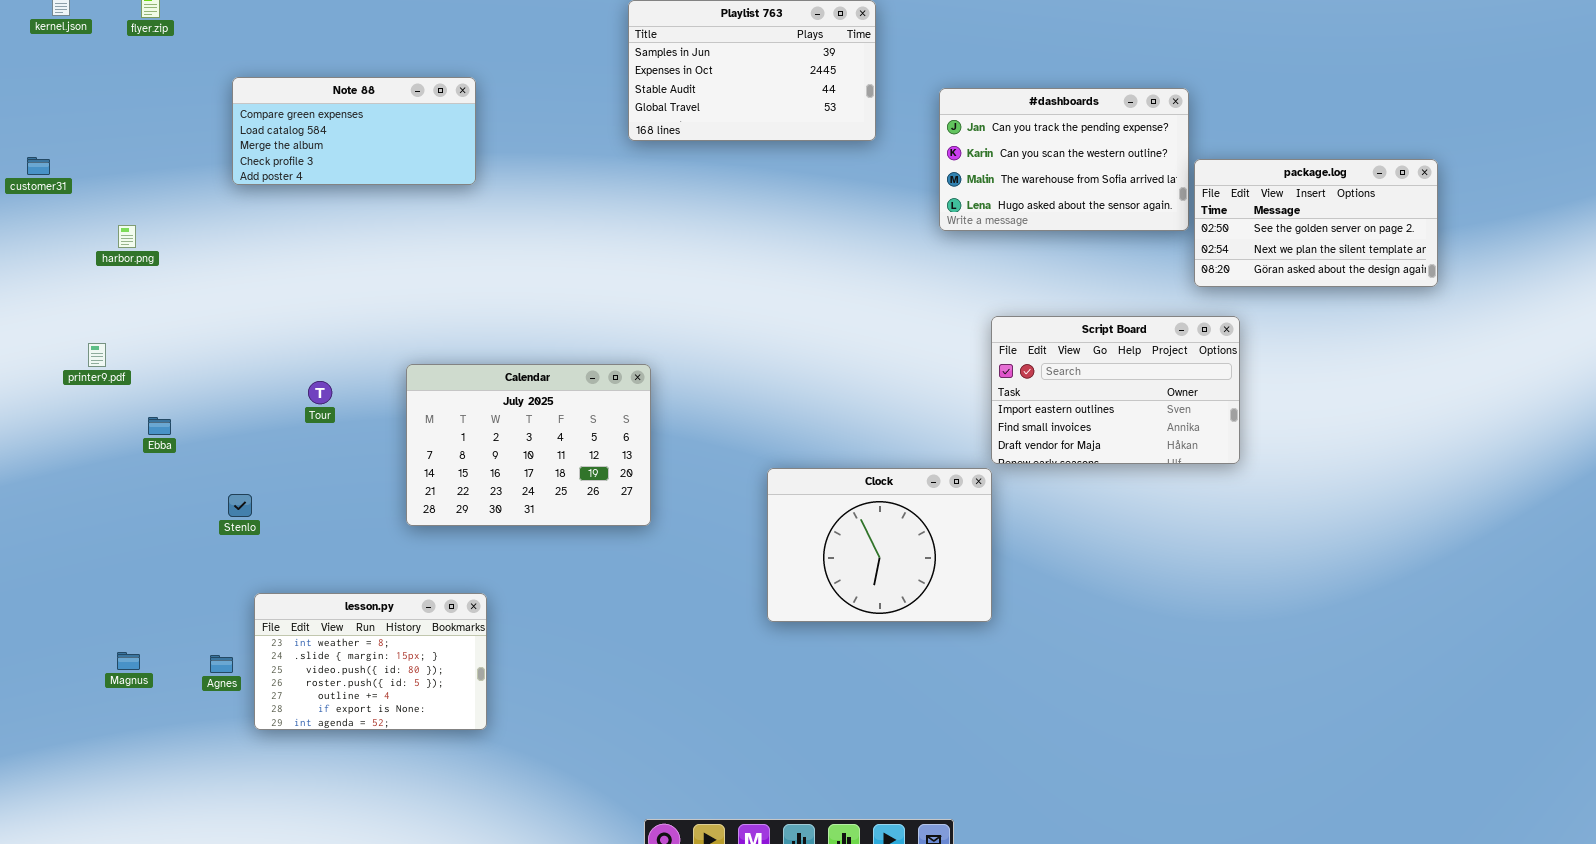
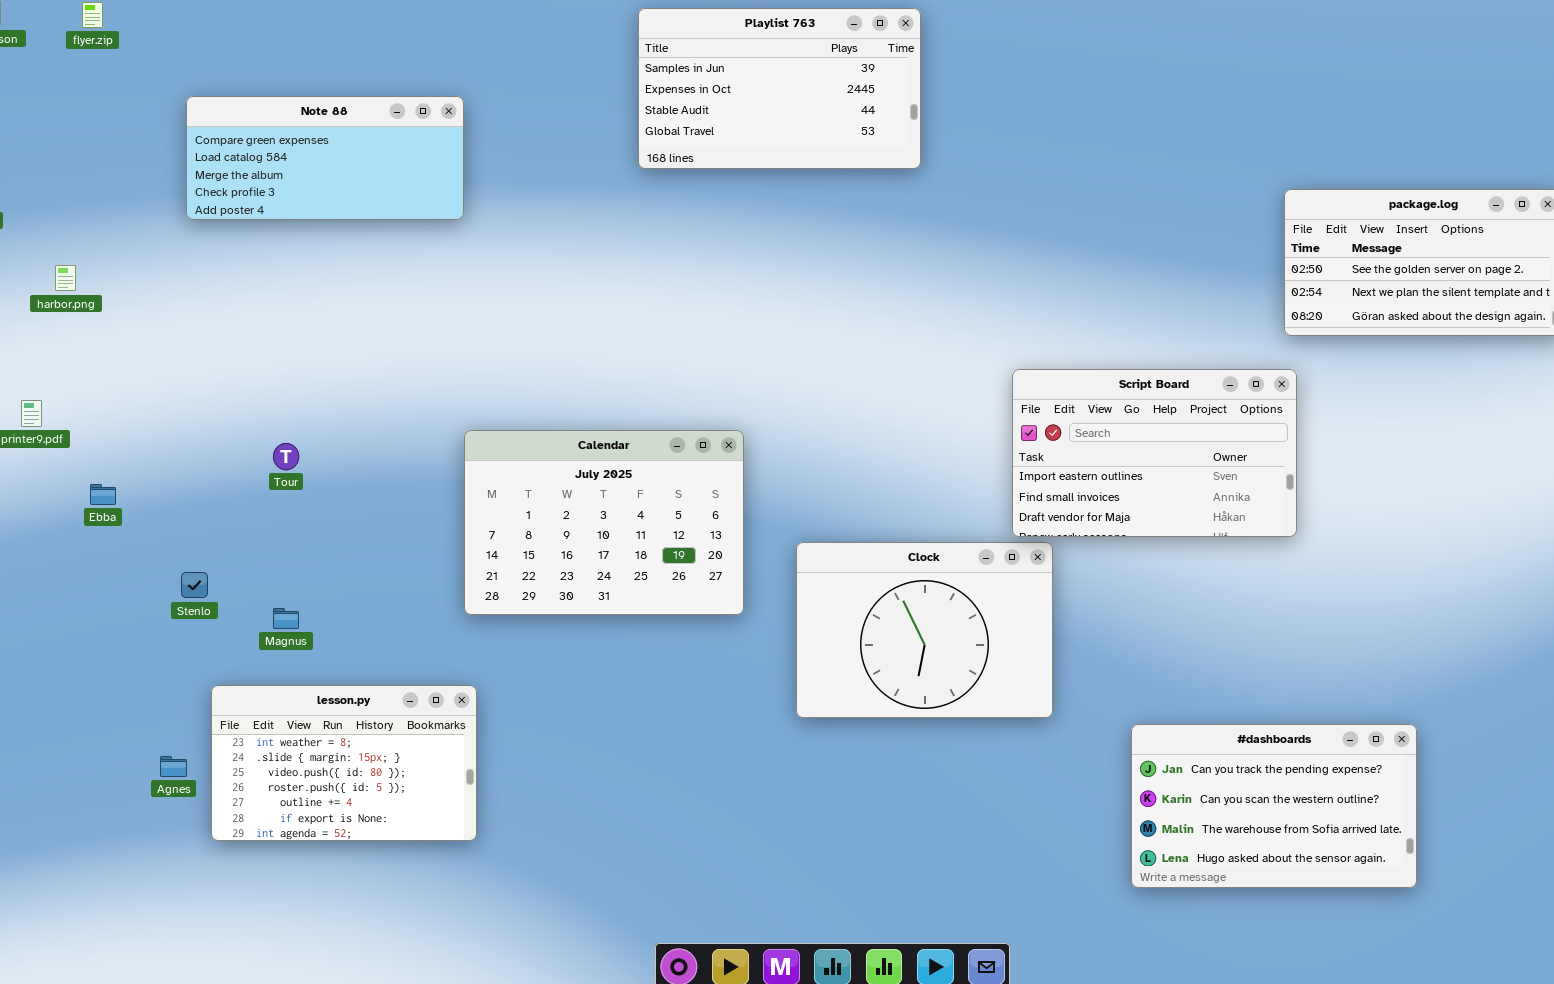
#dashboards: [939,88,1189,231] -> [1131,724,1417,888], moved
Script Board: [991,316,1240,464] -> [1012,369,1297,537], moved
Calendar: [406,364,651,526] -> [464,430,744,615], moved
Magnus: [117,652,140,670] -> [273,608,299,629], moved

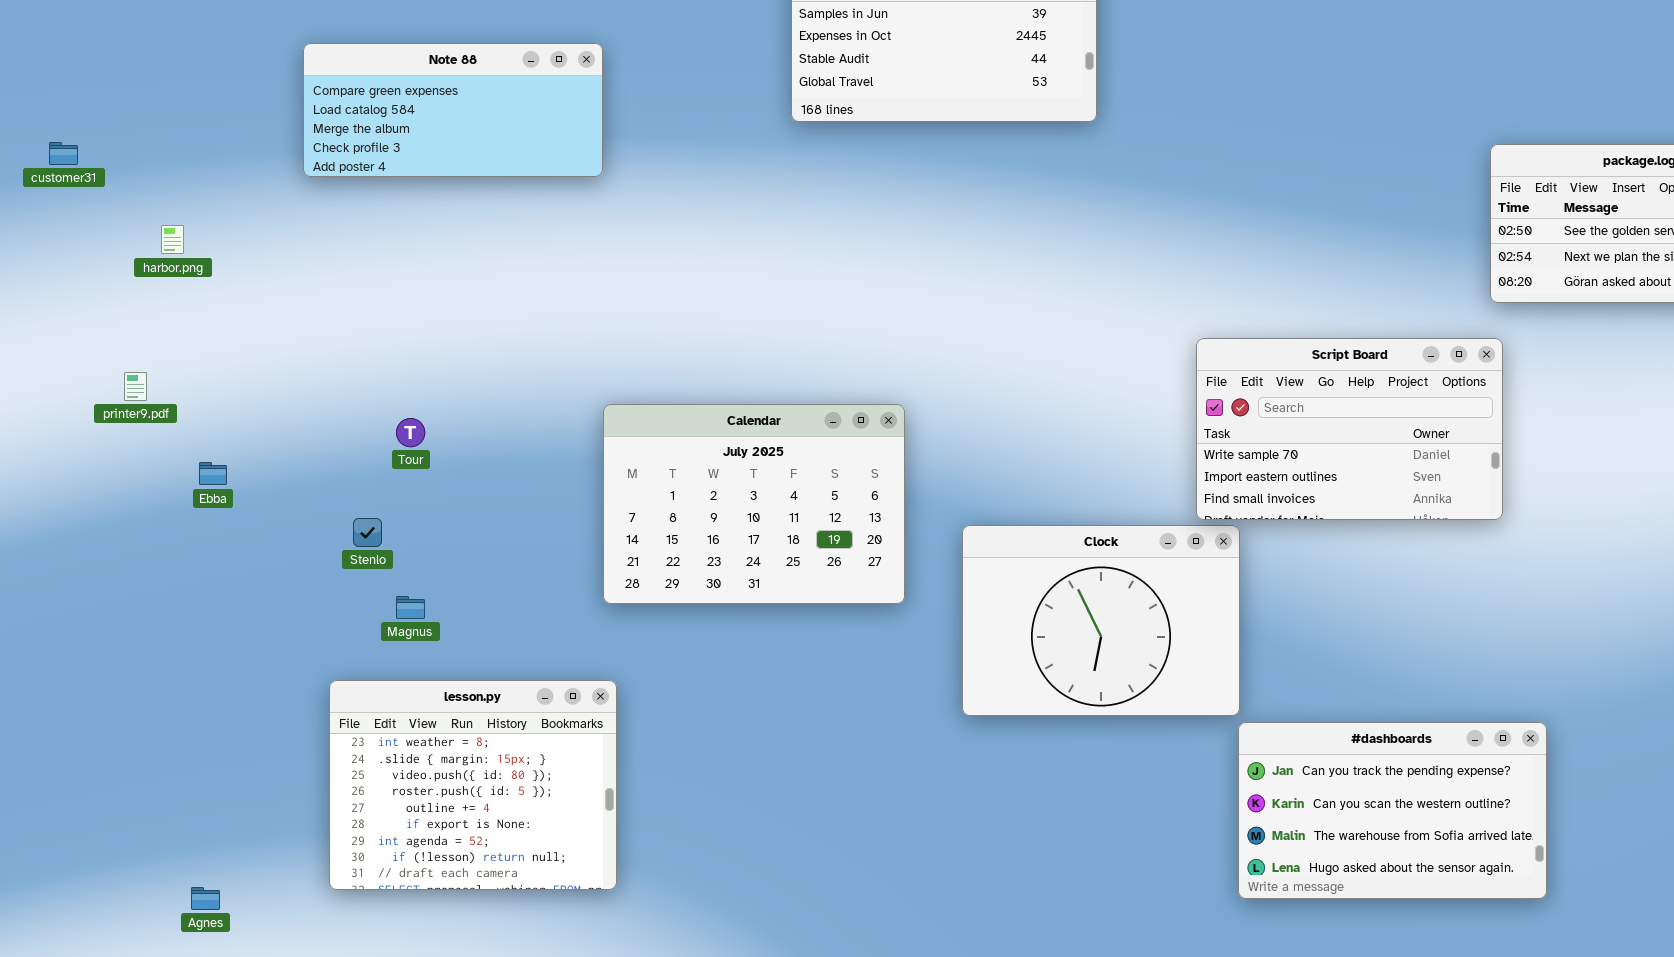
Script Board: [1012,369,1297,537] -> [1196,338,1503,520], scrolled up 1 row
Stenlo: [181,572,208,598] -> [353,518,382,547], moved
lesson.py: [211,685,477,841] -> [329,680,617,890], resized
#dashboards: [1131,724,1417,888] -> [1238,722,1547,899], moved
Agnes: [160,756,187,777] -> [191,887,220,910], moved

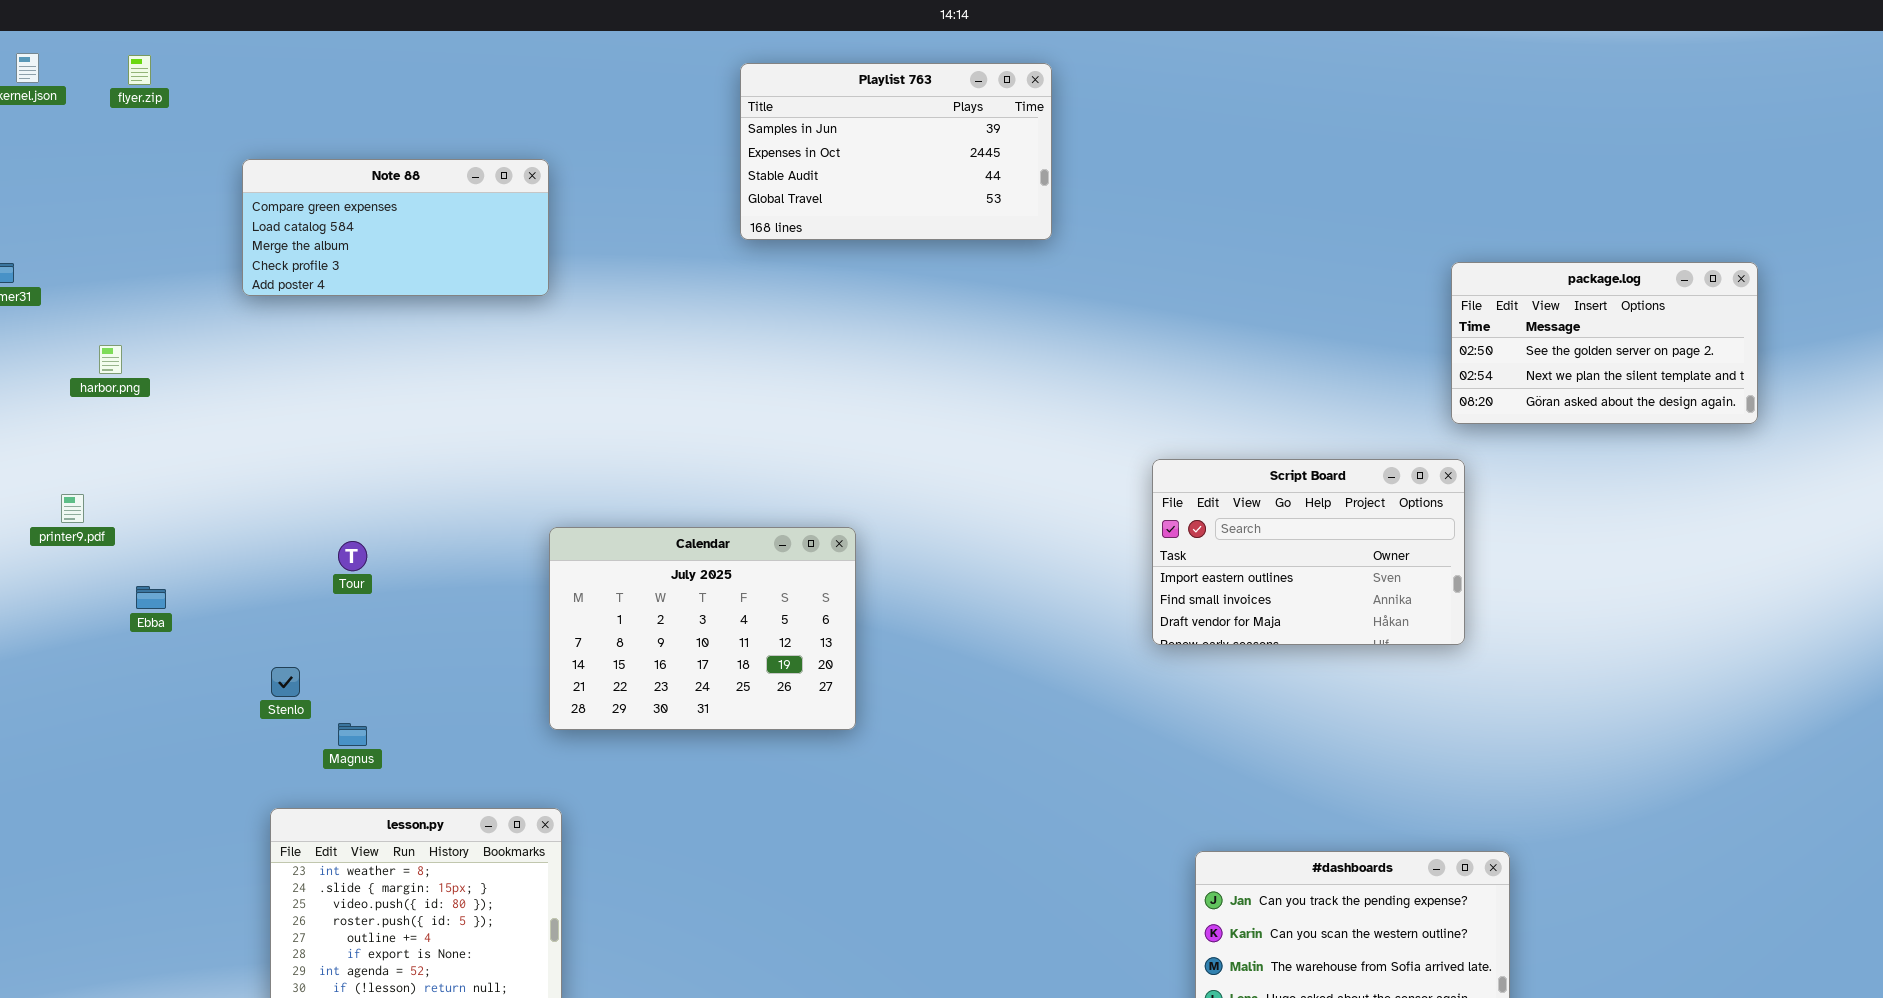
Script Board: [1196,338,1503,520] -> [1152,459,1465,645], scrolled down 1 row
Stenlo: [353,518,382,547] -> [271,667,300,697], moved
Clock: [962,525,1240,716] -> none, closed

